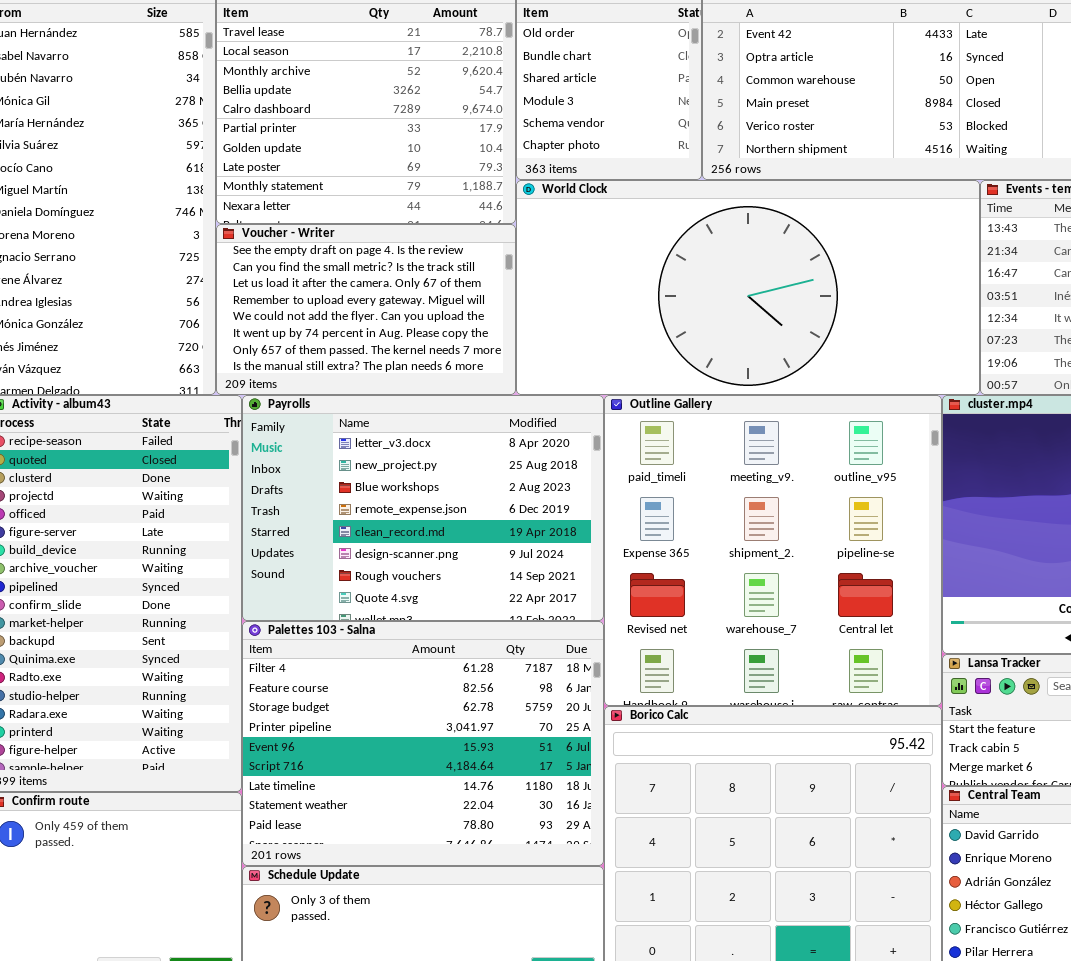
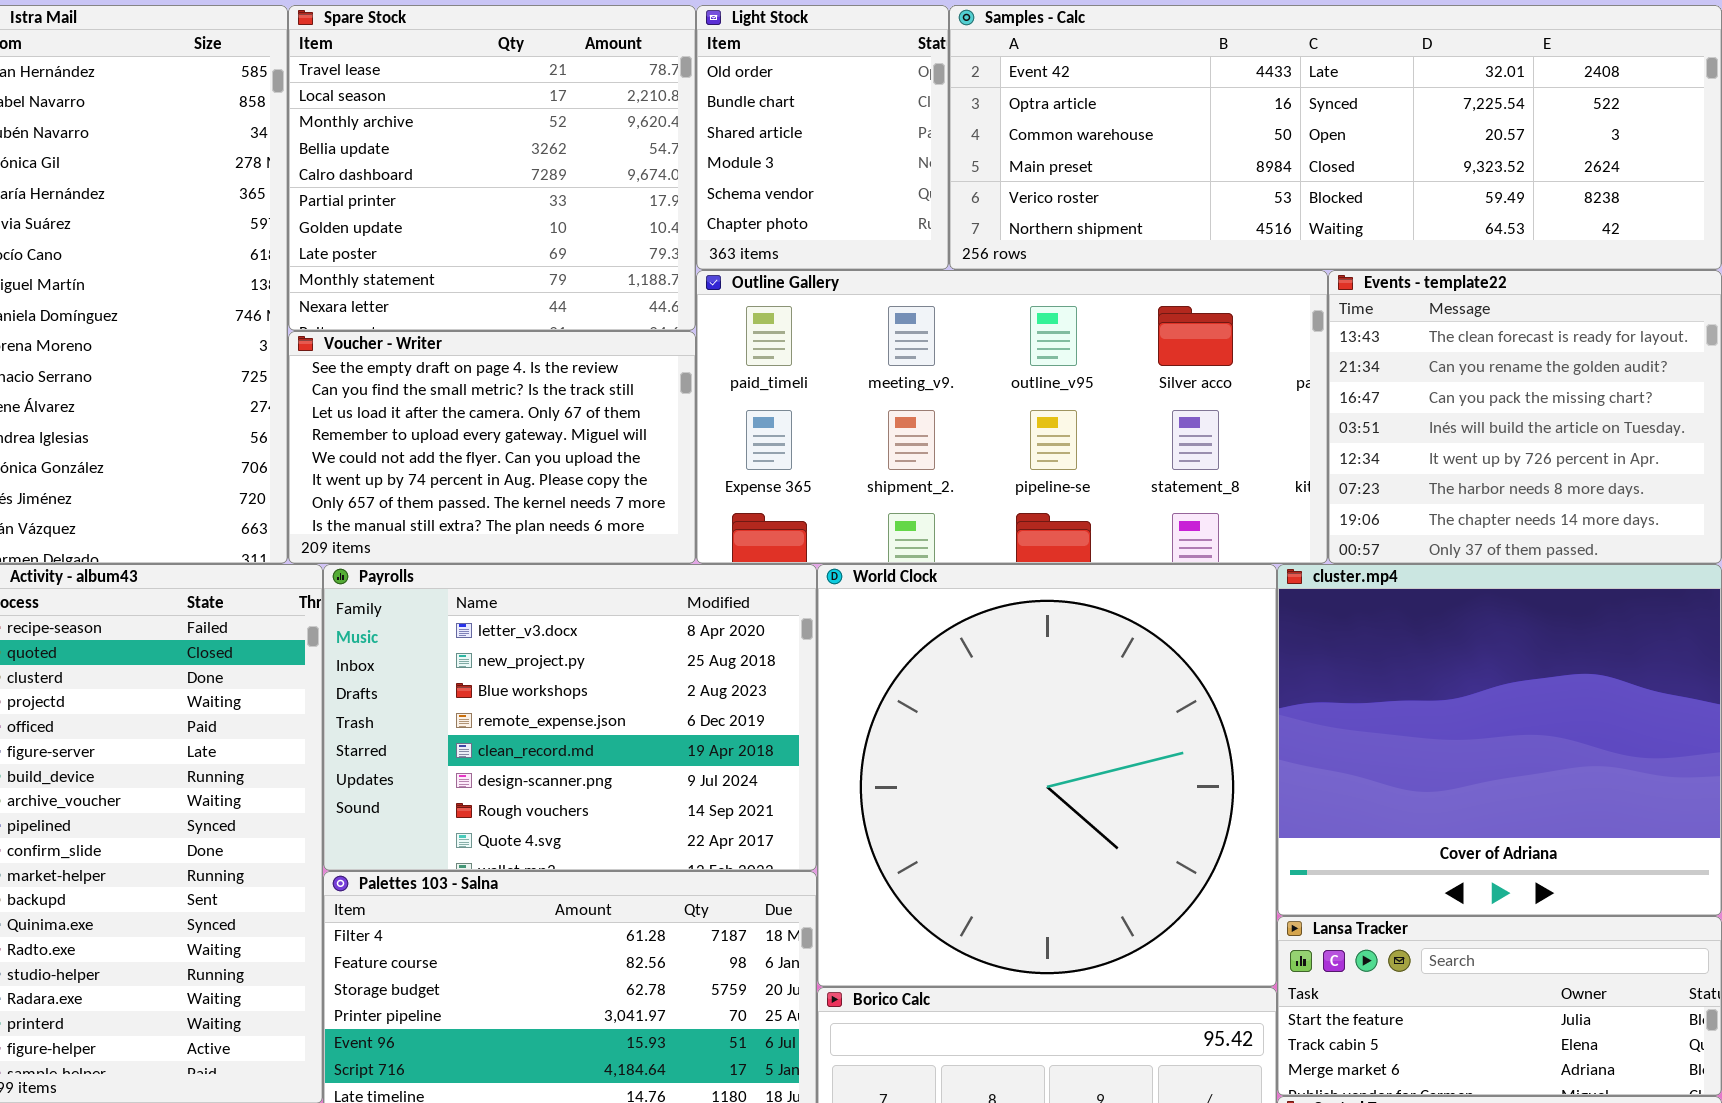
World Clock: [516,180,980,395] -> [817,564,1277,987], moved, resized
Outline Gallery: [604,395,942,706] -> [696,270,1328,564], moved, resized

